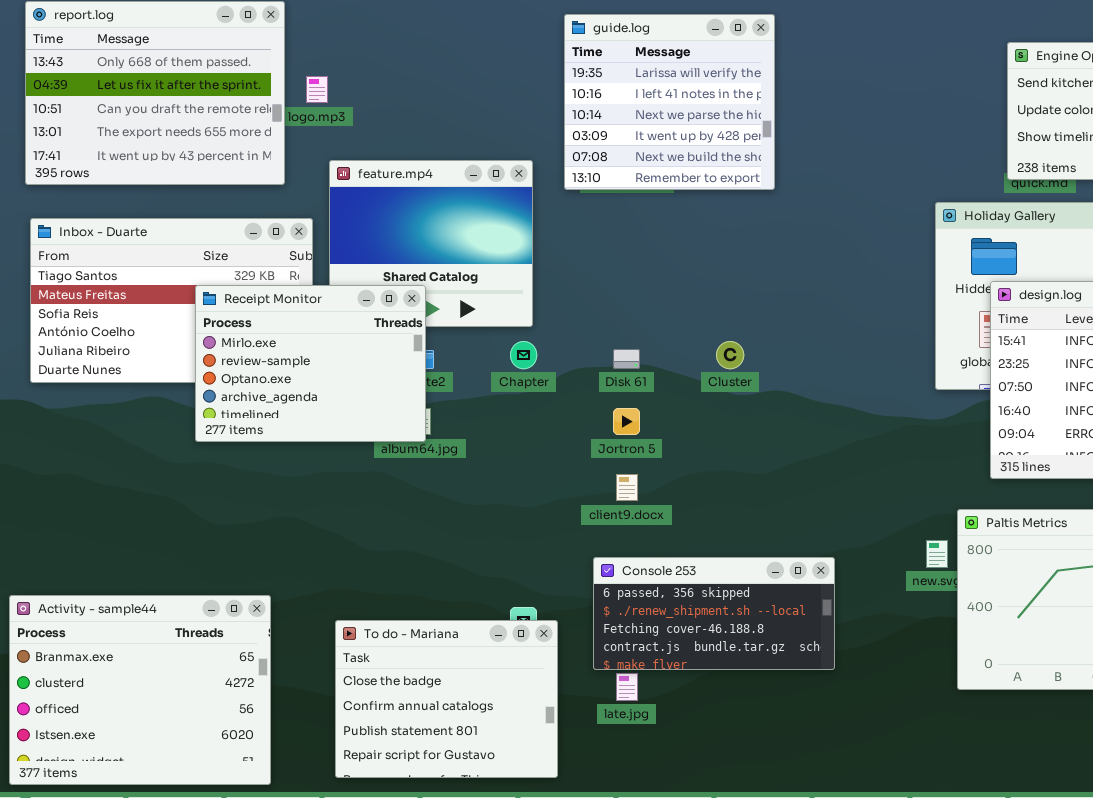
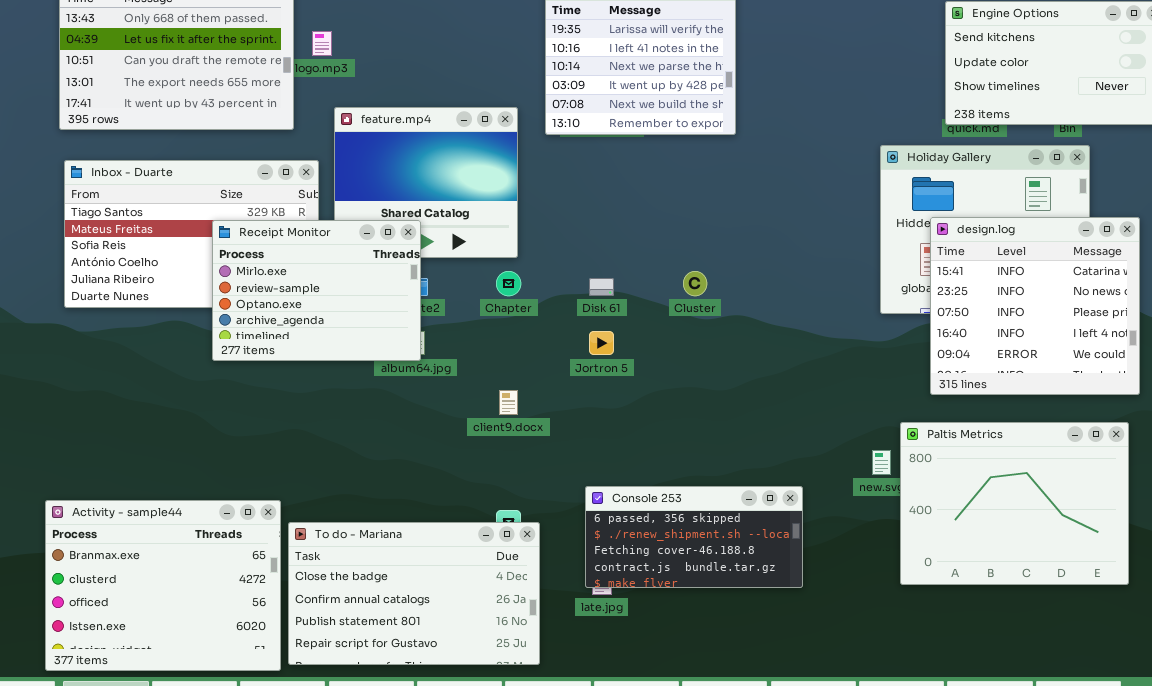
client9.docx: [616,474,638,501] -> [499,390,518,415], moved
Console 253: [593,557,835,670] -> [585,486,803,588], moved
To do - Mariana: [335,620,558,778] -> [288,522,540,665], resized

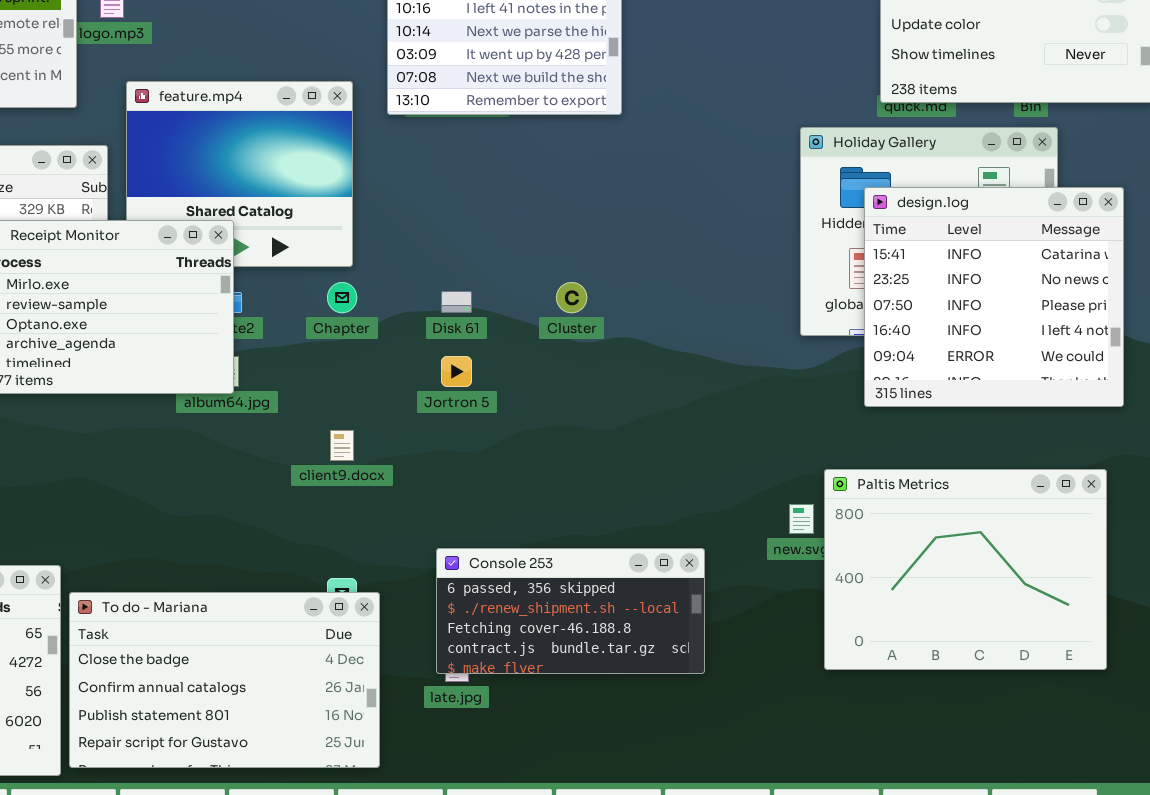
design.log: [930,217,1140,395] -> [864,187,1124,407], moved

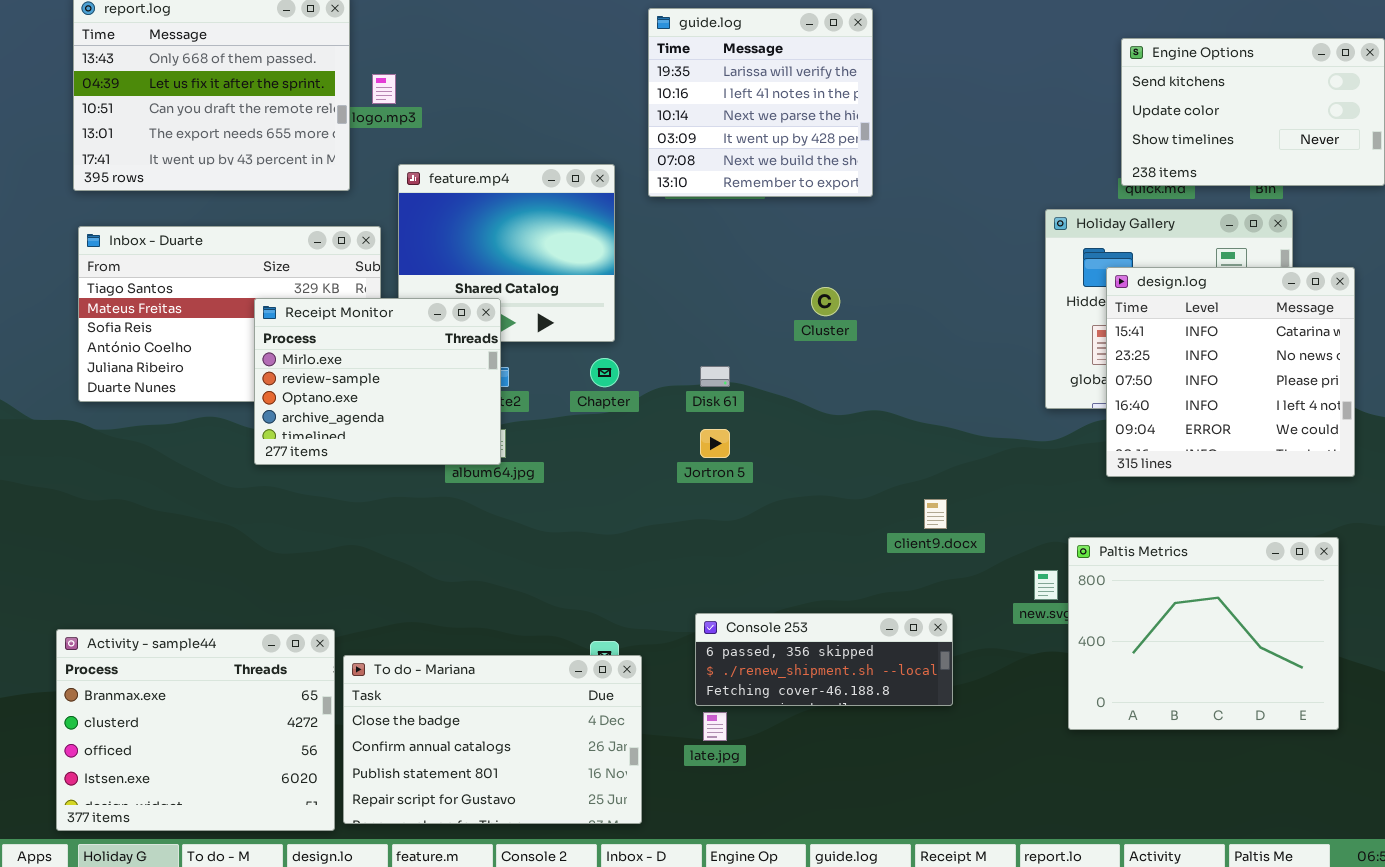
Cluster: [556,282,587,313] -> [811,287,840,316], moved
client9.docx: [330,430,354,461] -> [924,499,947,529], moved
Console 253: [436,548,705,674] -> [695,613,953,706], resized

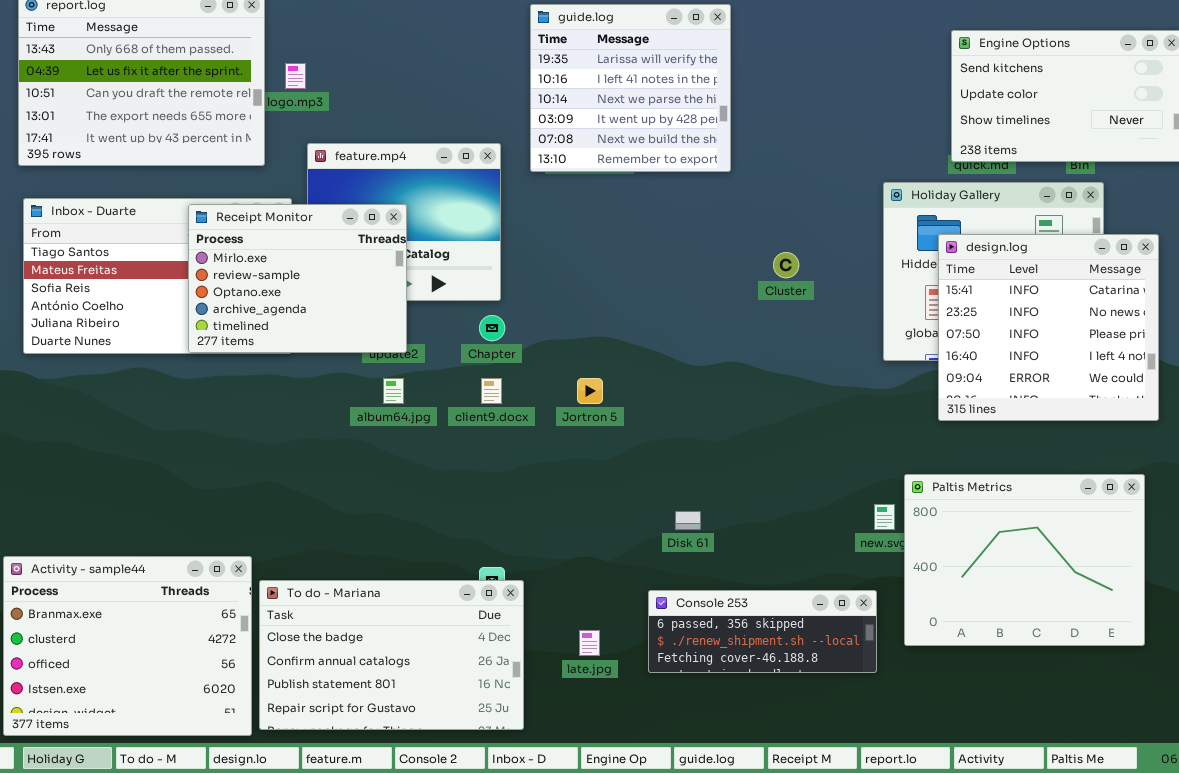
Cluster: [811,287,840,316] -> [773,252,799,278], moved
Receipt Monitor: [254,298,501,465] -> [188,204,407,353], moved
Disk 61: [700,366,730,387] -> [675,511,701,530], moved
client9.docx: [924,499,947,529] -> [481,378,502,404], moved
Console 253: [695,613,953,706] -> [648,590,877,673], moved

